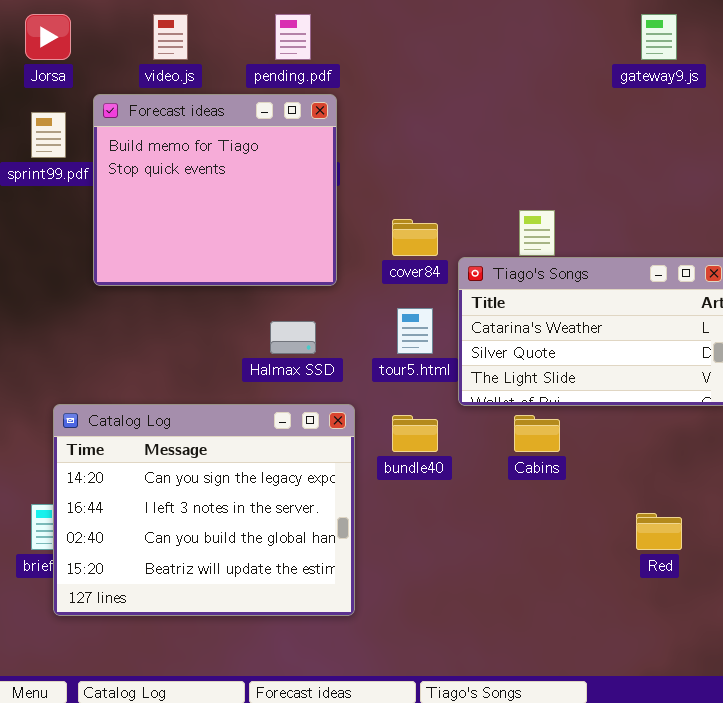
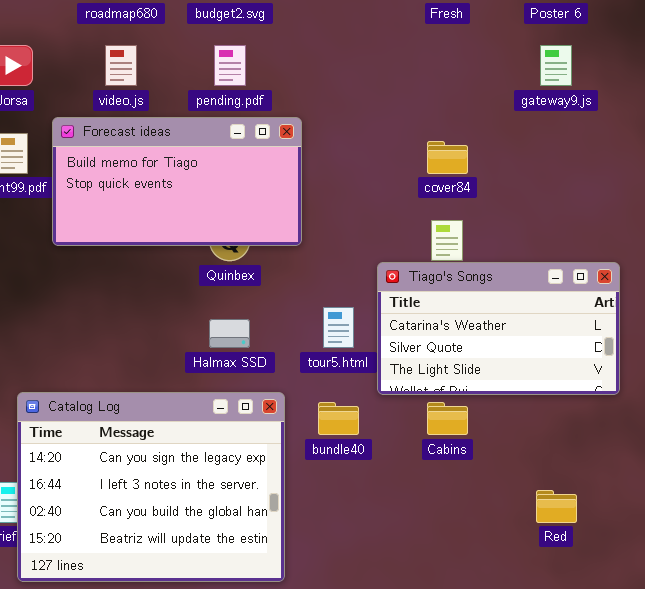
Forecast ideas: [93,94,337,286] -> [52,117,302,246], resized
cover84: [392,219,438,256] -> [427,141,468,174], moved

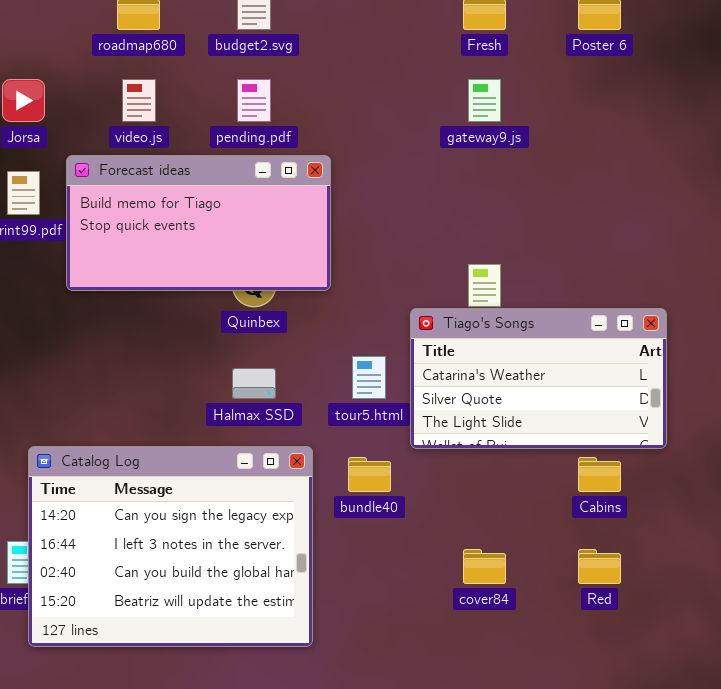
gateway9.js: [540,45,572,86] -> [468,79,501,122], moved
cover84: [427,141,468,174] -> [463,549,506,584], moved
Cabins: [427,402,468,435] -> [578,457,621,492], moved

